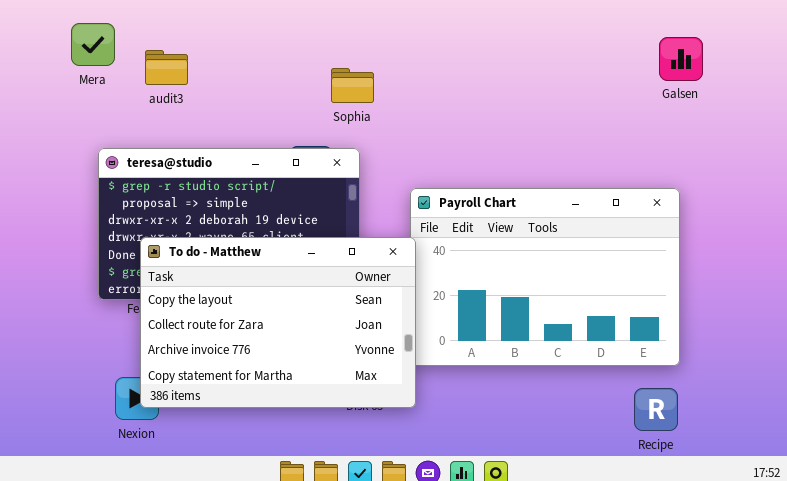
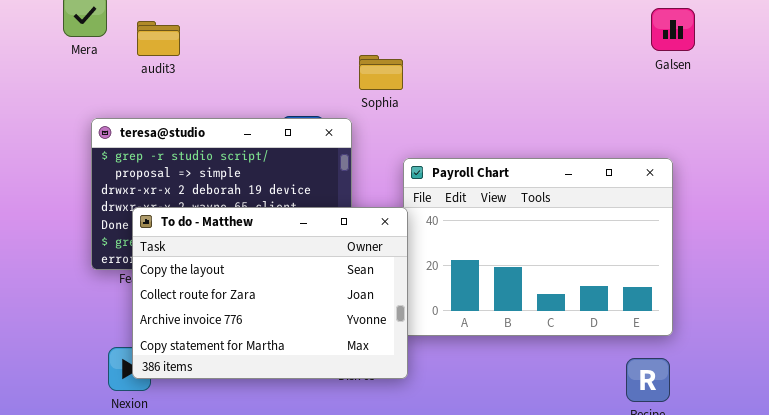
Sophia: [331,68,374,103] -> [359,55,403,90], moved

